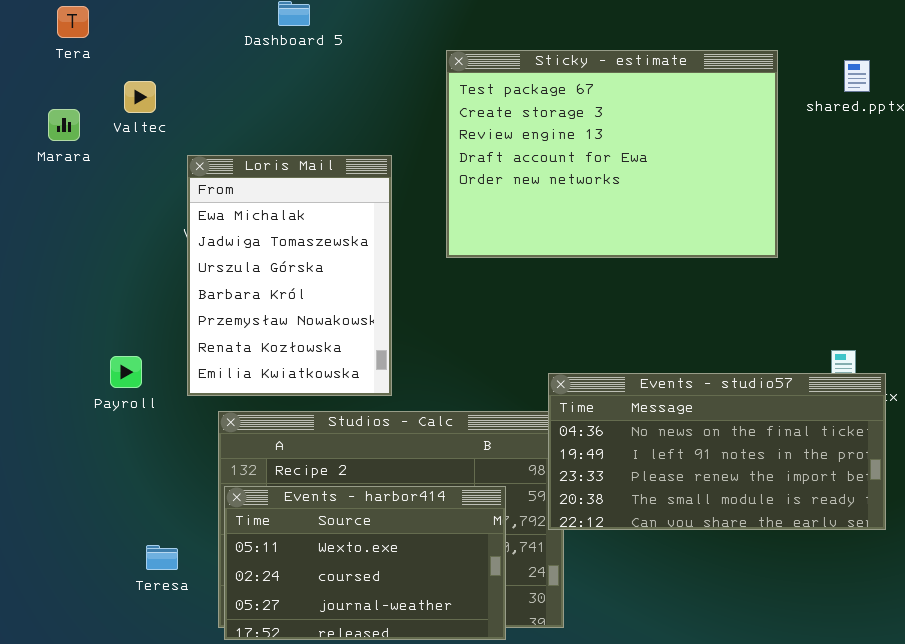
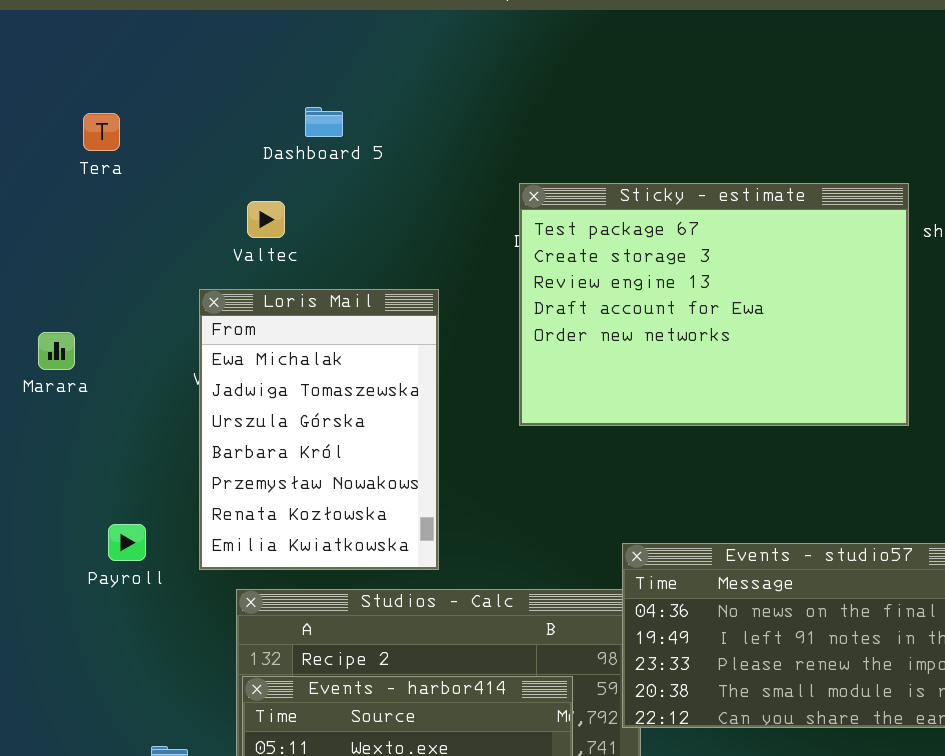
Tera: [57,6,89,38] -> [83,113,120,151], moved
Sticky - estimate: [446,50,778,258] -> [519,183,909,426], moved
Valtec: [124,81,156,113] -> [247,201,285,238], moved
Marara: [48,109,80,141] -> [38,332,75,370], moved

